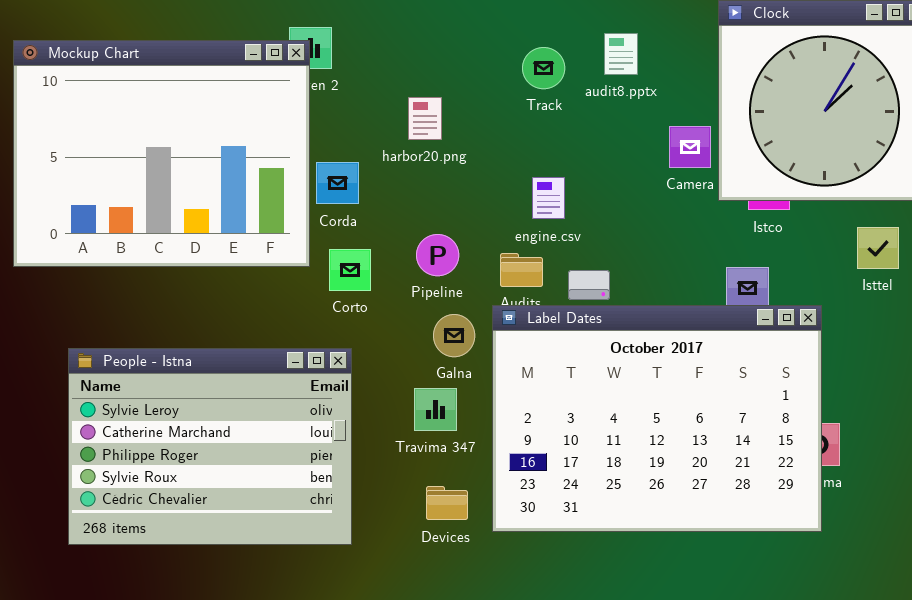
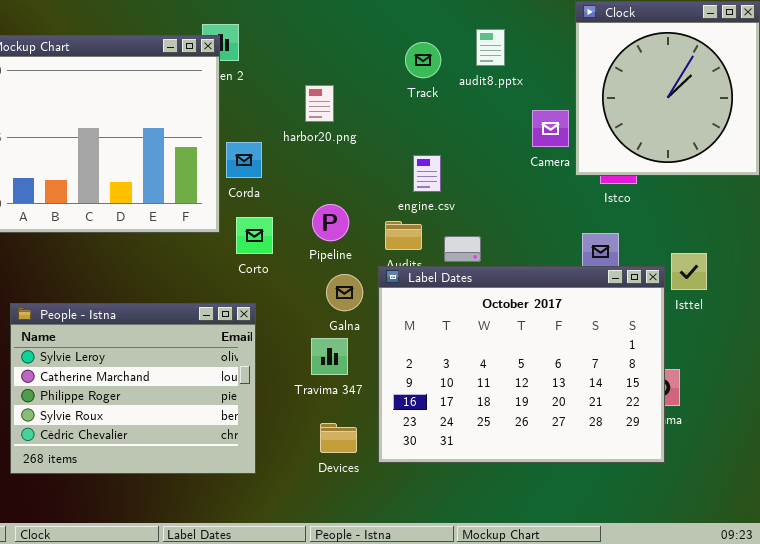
Isttel: [857,227,899,269] -> [671,253,707,290], moved

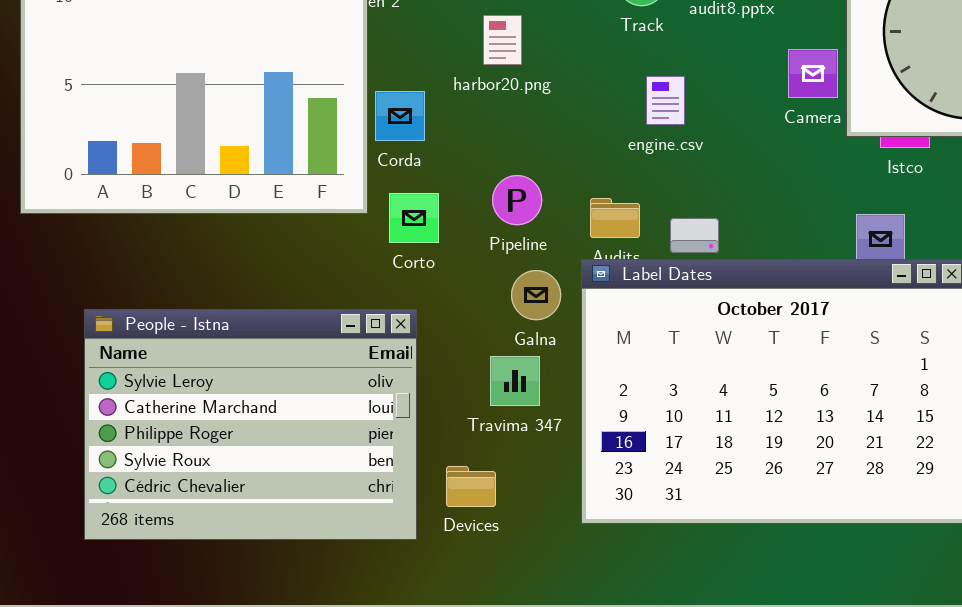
engine.csv: [413,155,441,192] -> [646,76,685,125], moved
Devices: [320,423,357,453] -> [446,466,496,507], moved

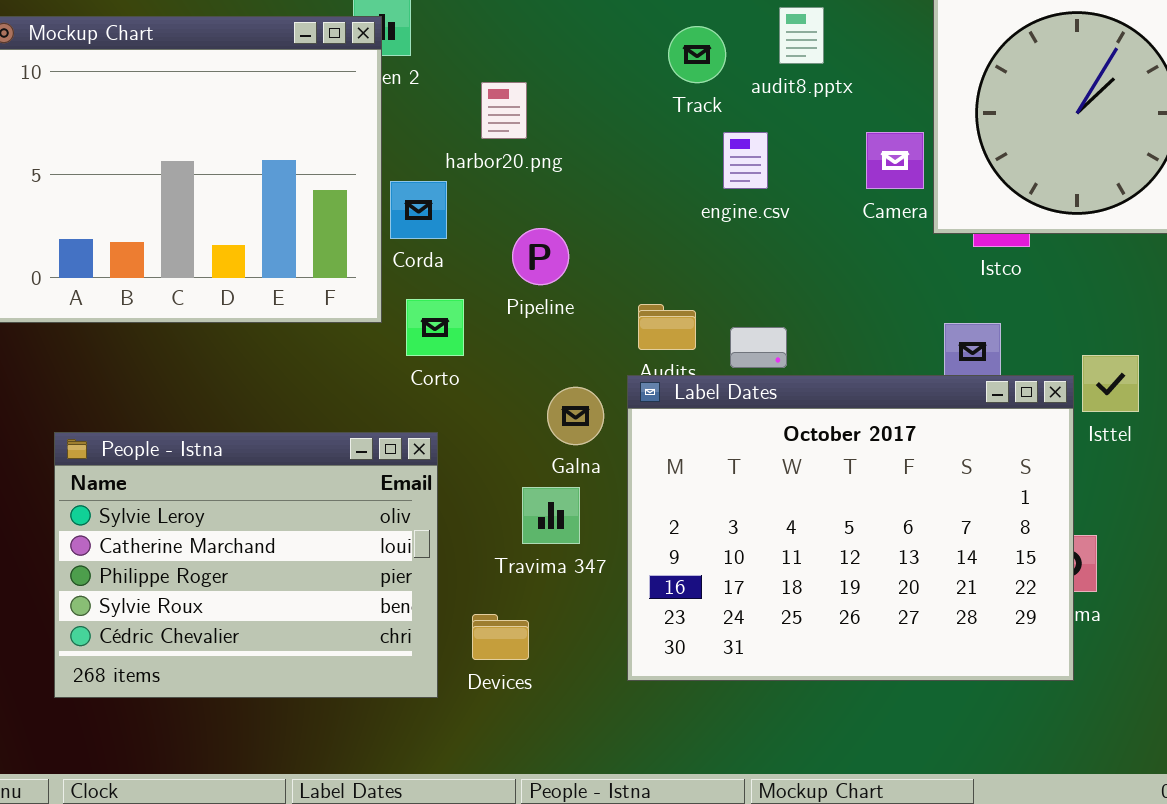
harbor20.png: [483,15,522,65] -> [481,82,527,139], moved
engine.csv: [646,76,685,125] -> [723,132,768,189], moved
Pipeline: [492,175,542,225] -> [512,228,569,285], moved

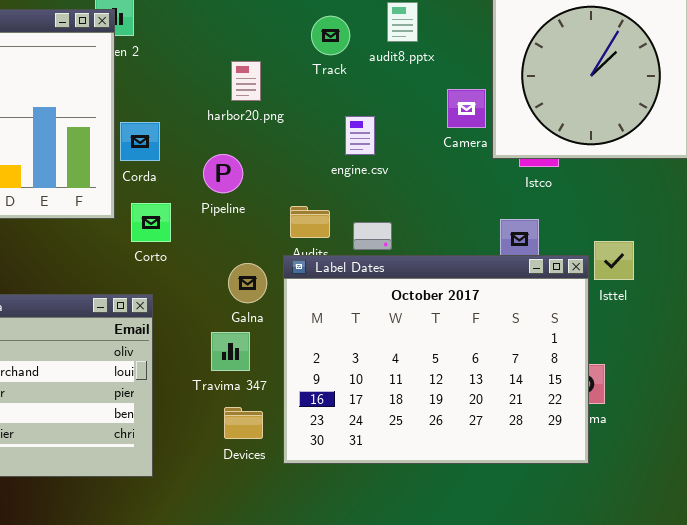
harbor20.png: [481,82,527,139] -> [231,61,261,101], moved
engine.csv: [723,132,768,189] -> [345,116,375,155], moved
Devices: [472,614,529,660] -> [224,407,263,439], moved

